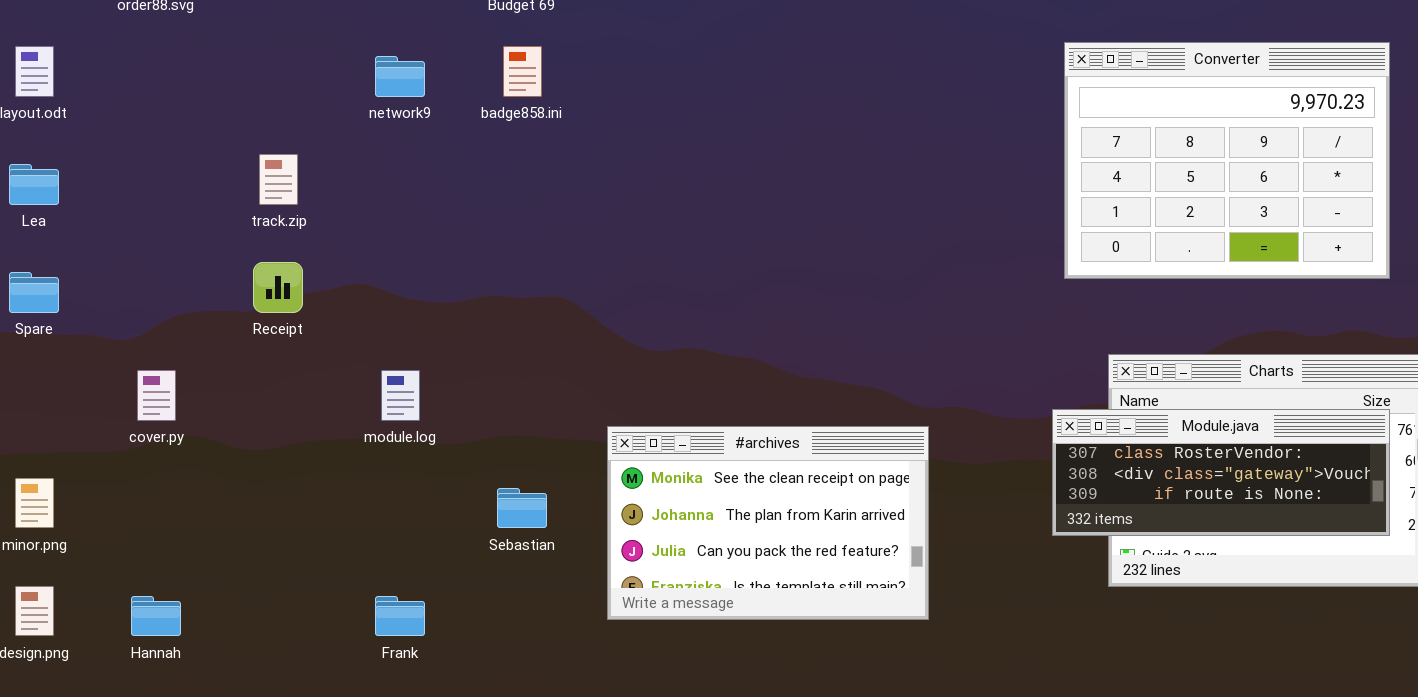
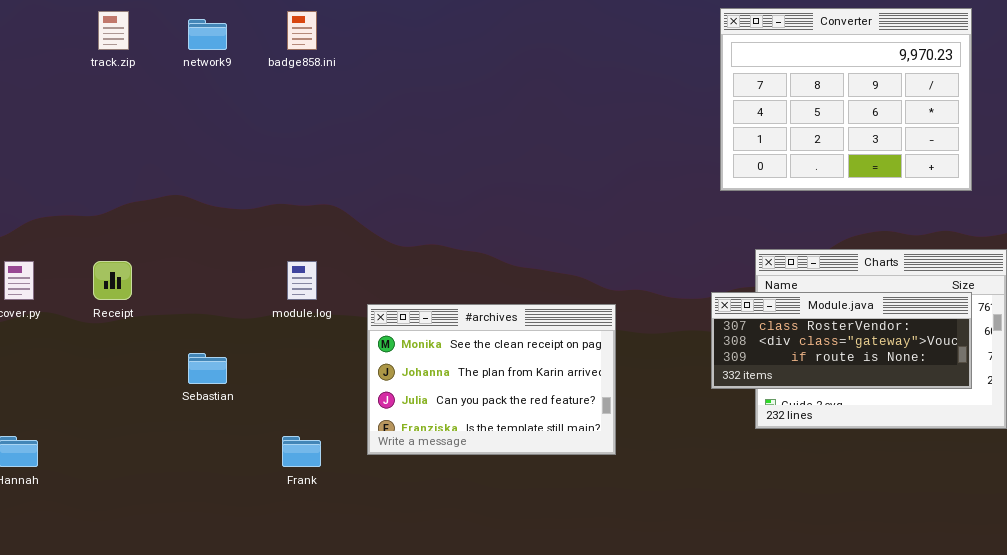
track.zip: [259,154,298,205] -> [98,11,129,50], moved
Receipt: [253,262,303,313] -> [93,261,132,300], moved
module.log: [381,370,420,421] -> [287,261,317,300], moved
Sebastian: [497,488,547,528] -> [188,353,227,384], moved
Frank: [375,596,425,636] -> [282,436,321,467], moved

